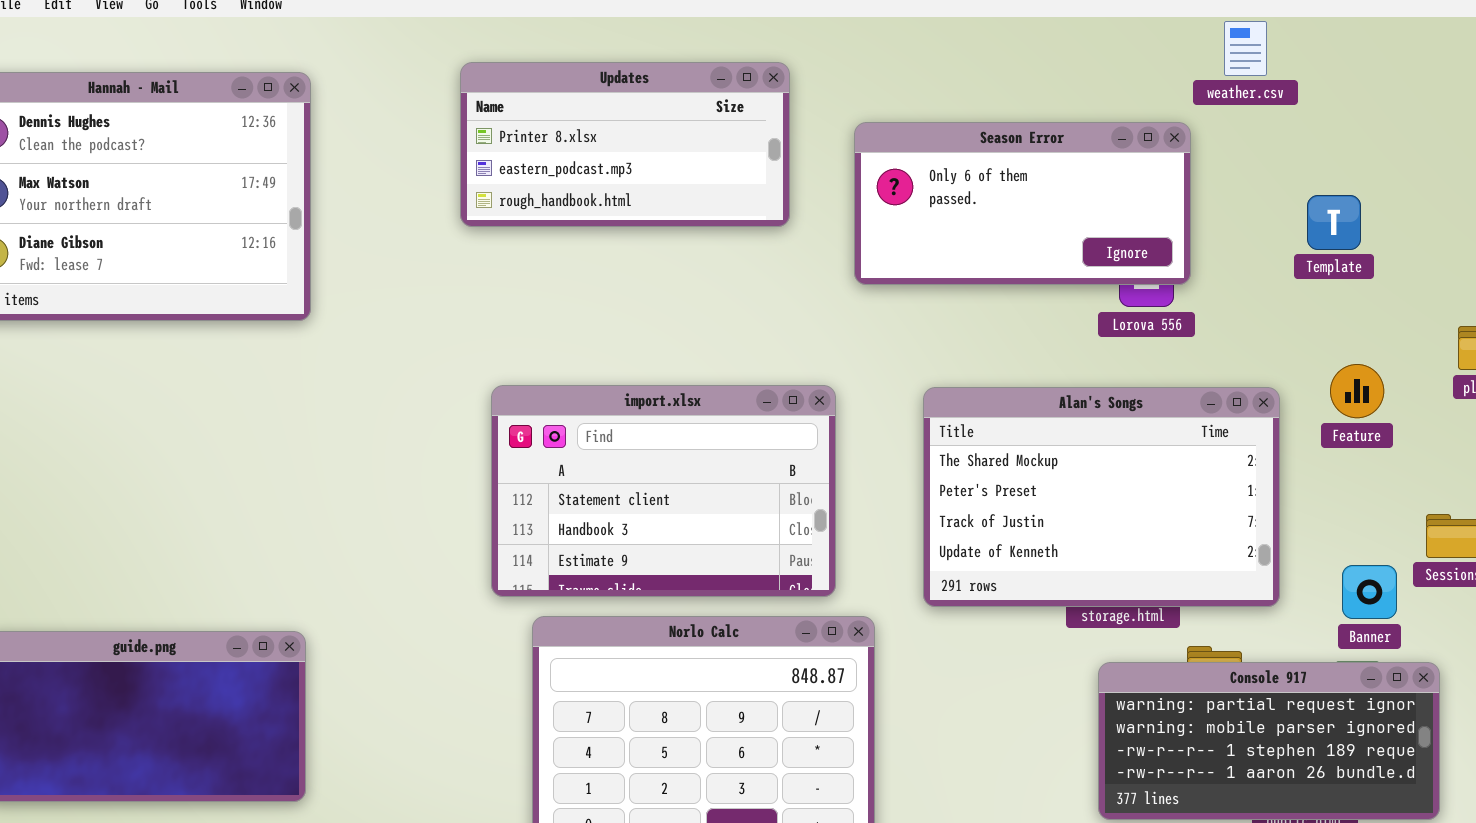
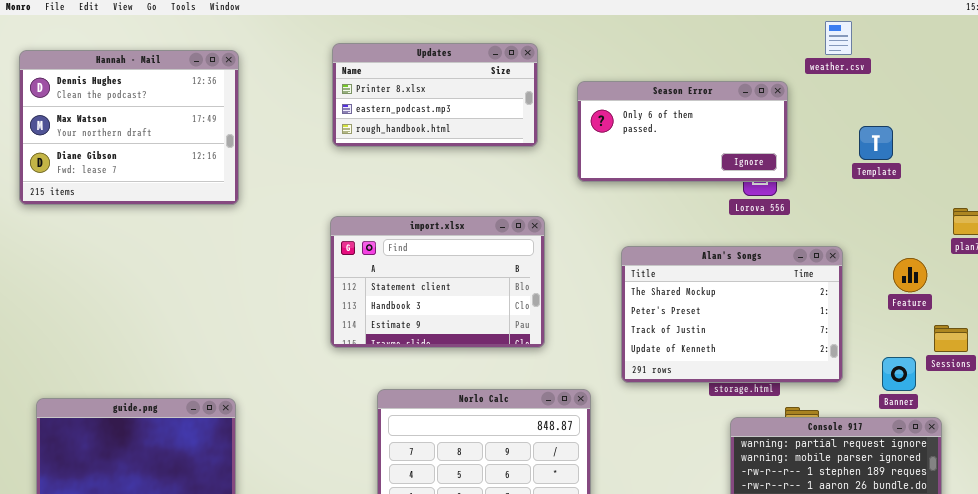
weather.csv: [1224,21,1267,76] -> [825,21,852,55], moved
Feature: [1330,364,1384,418] -> [893,258,927,292], moved
import.xlsx: [491,385,836,597] -> [330,216,545,348], moved

